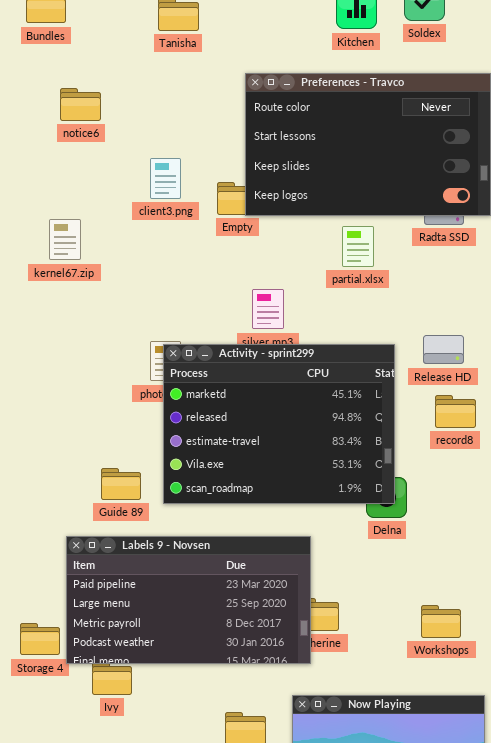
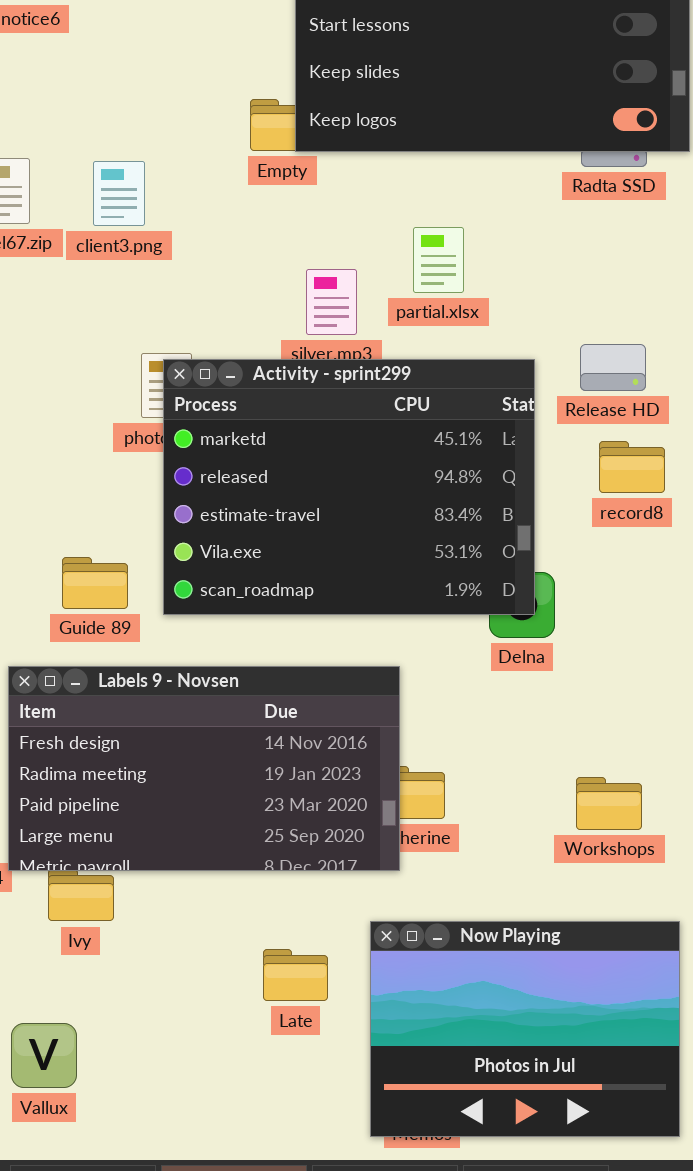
client3.png: [150,158,181,199] -> [93,161,145,226], moved
partial.xlsx: [342,226,374,267] -> [413,227,464,293], moved
Labels 9 - Novsen: [66,536,311,664] -> [8,666,400,871], scrolled up 2 rows

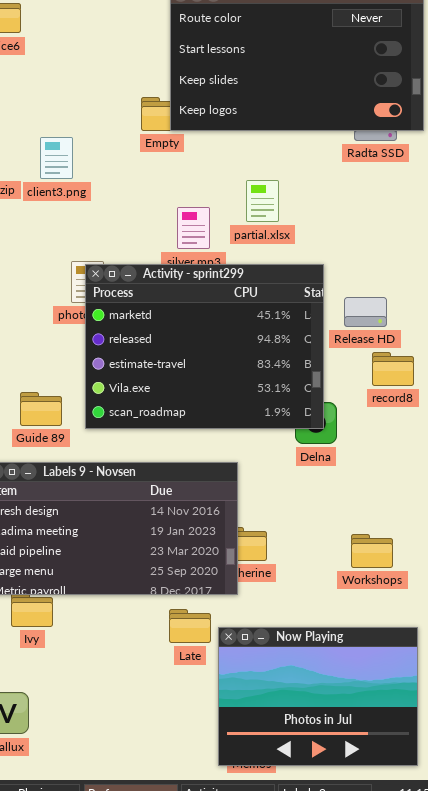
Release HD: [580,344,646,391] -> [344,297,387,327], moved
record8: [599,441,665,493] -> [372,352,414,386], moved
Late: [263,949,328,1001] -> [169,609,211,643], moved

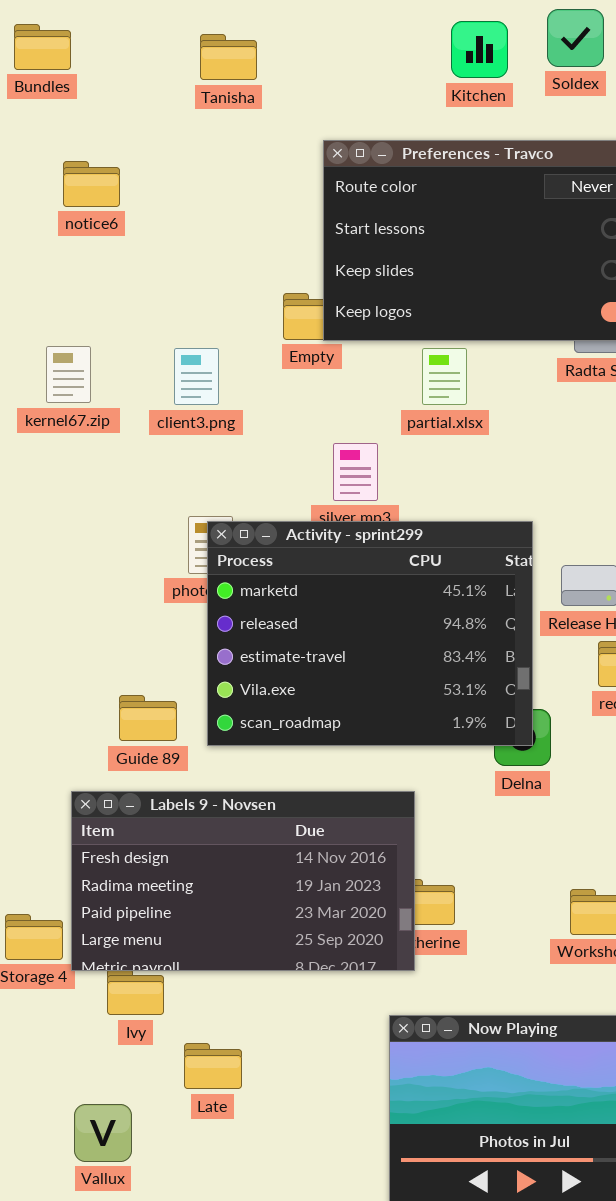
client3.png: [40,137,73,179] -> [174,348,219,405], moved
partial.xlsx: [246,180,279,222] -> [422,348,467,405], moved
Late: [169,609,211,643] -> [184,1043,242,1089], moved

